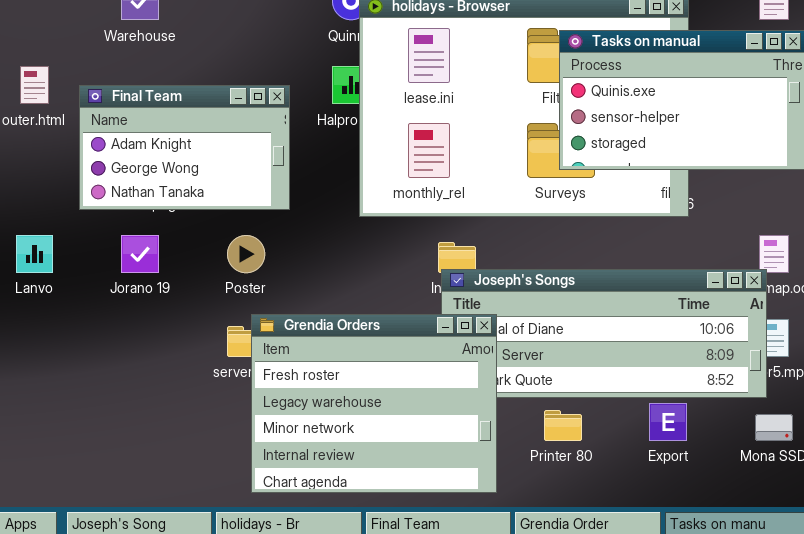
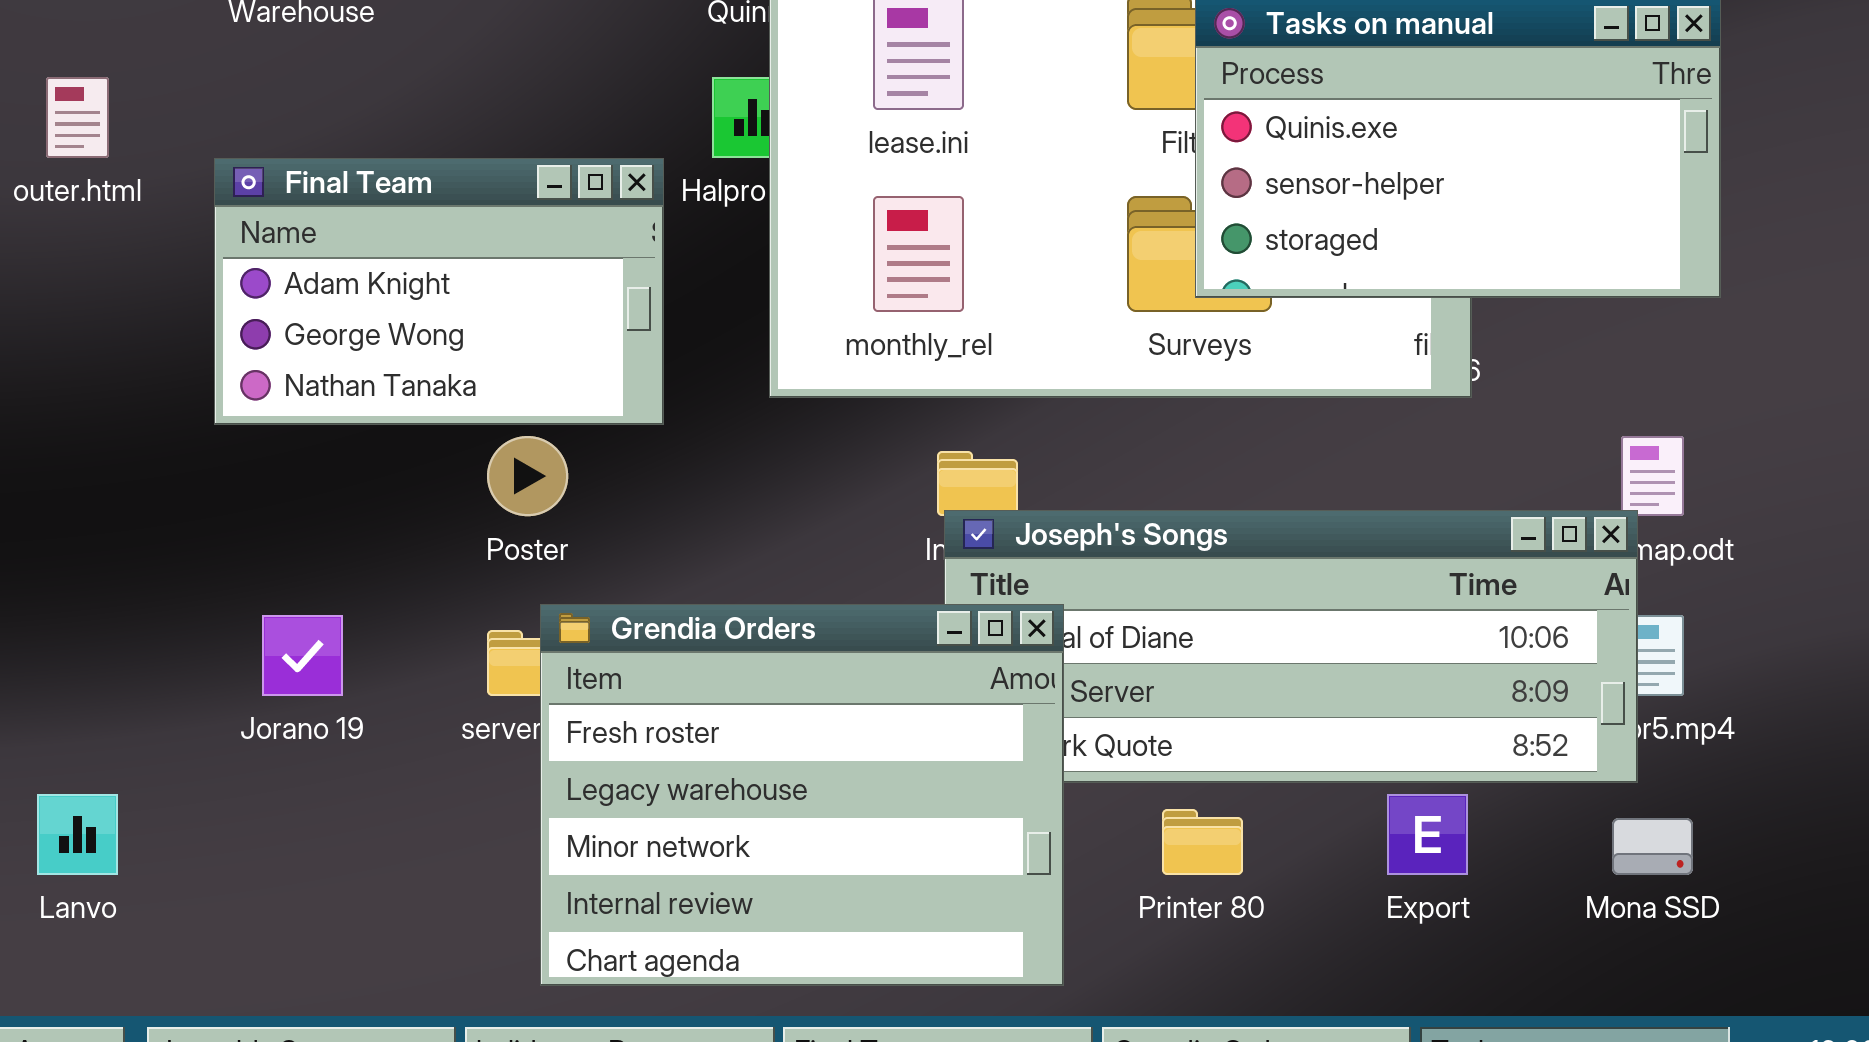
Final Team: [79,85,290,210] -> [214,158,664,425], moved
Lanvo: [16,235,53,273] -> [37,794,118,875], moved
Jorano 19: [121,235,159,273] -> [262,615,343,696], moved

